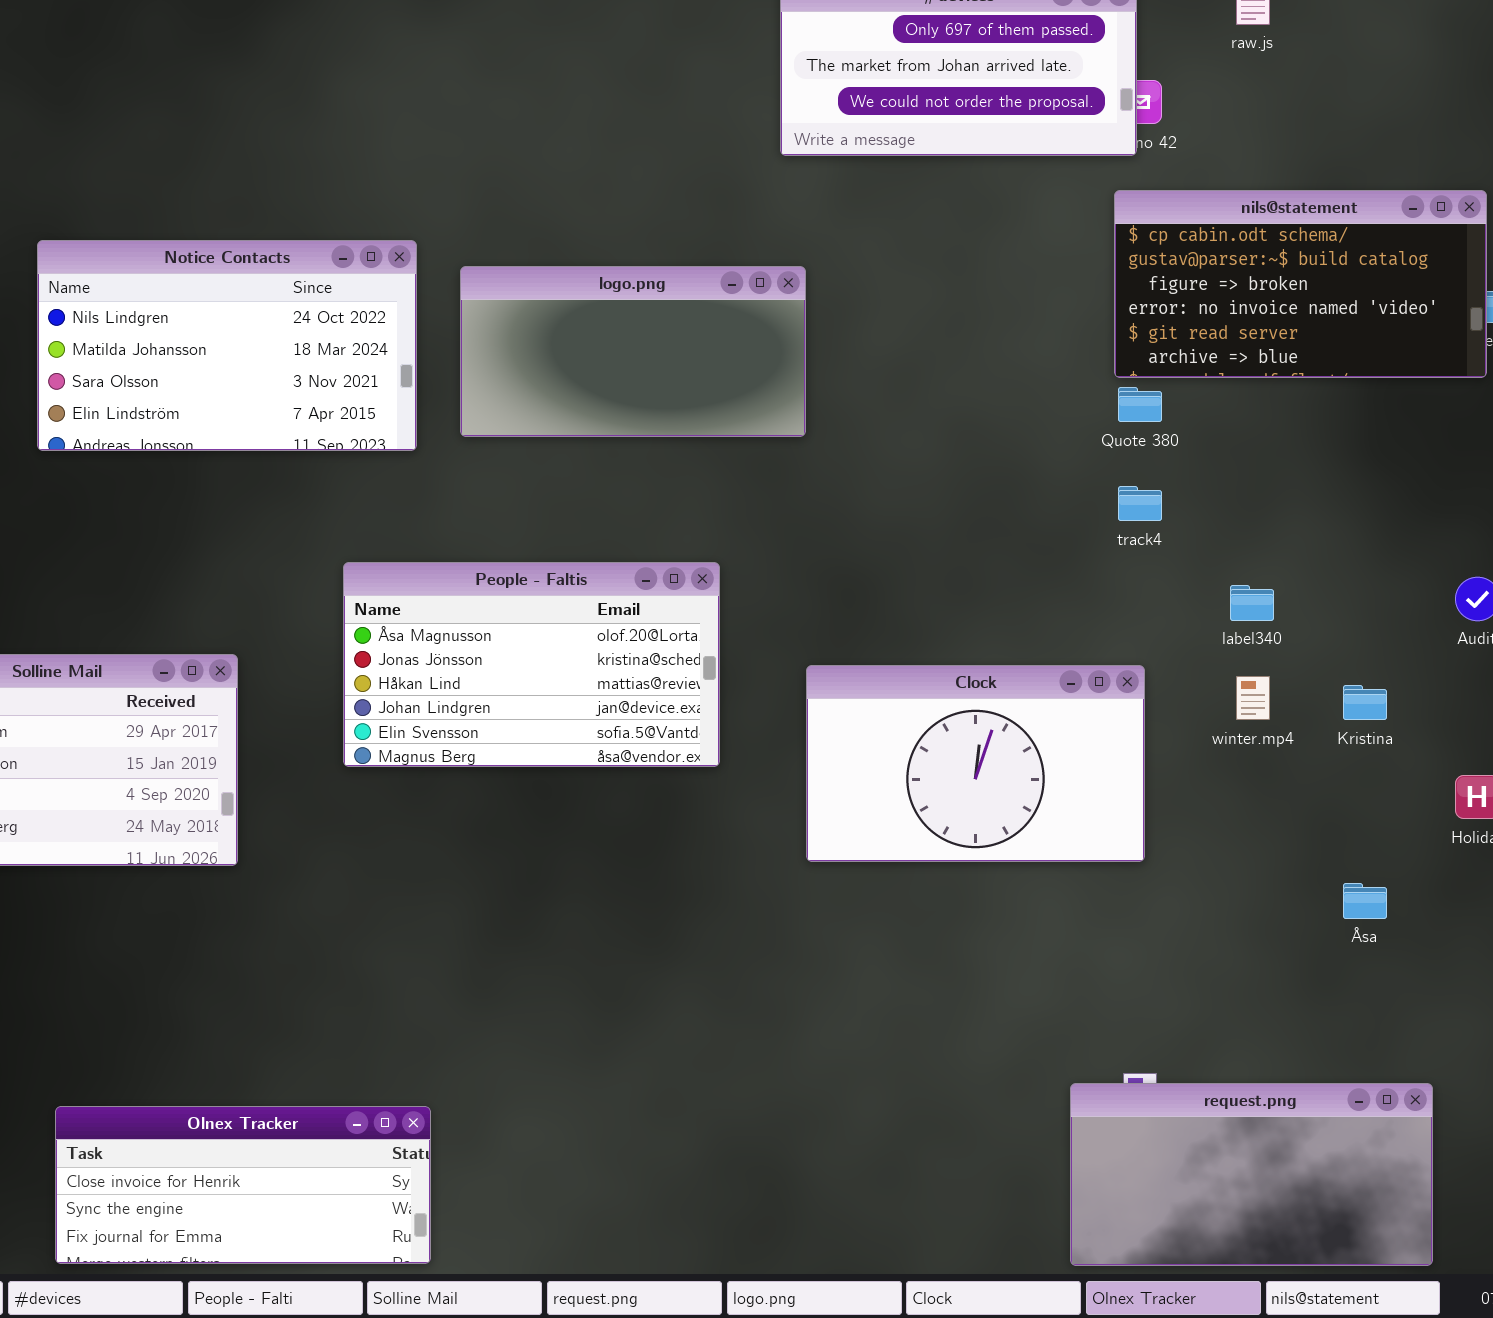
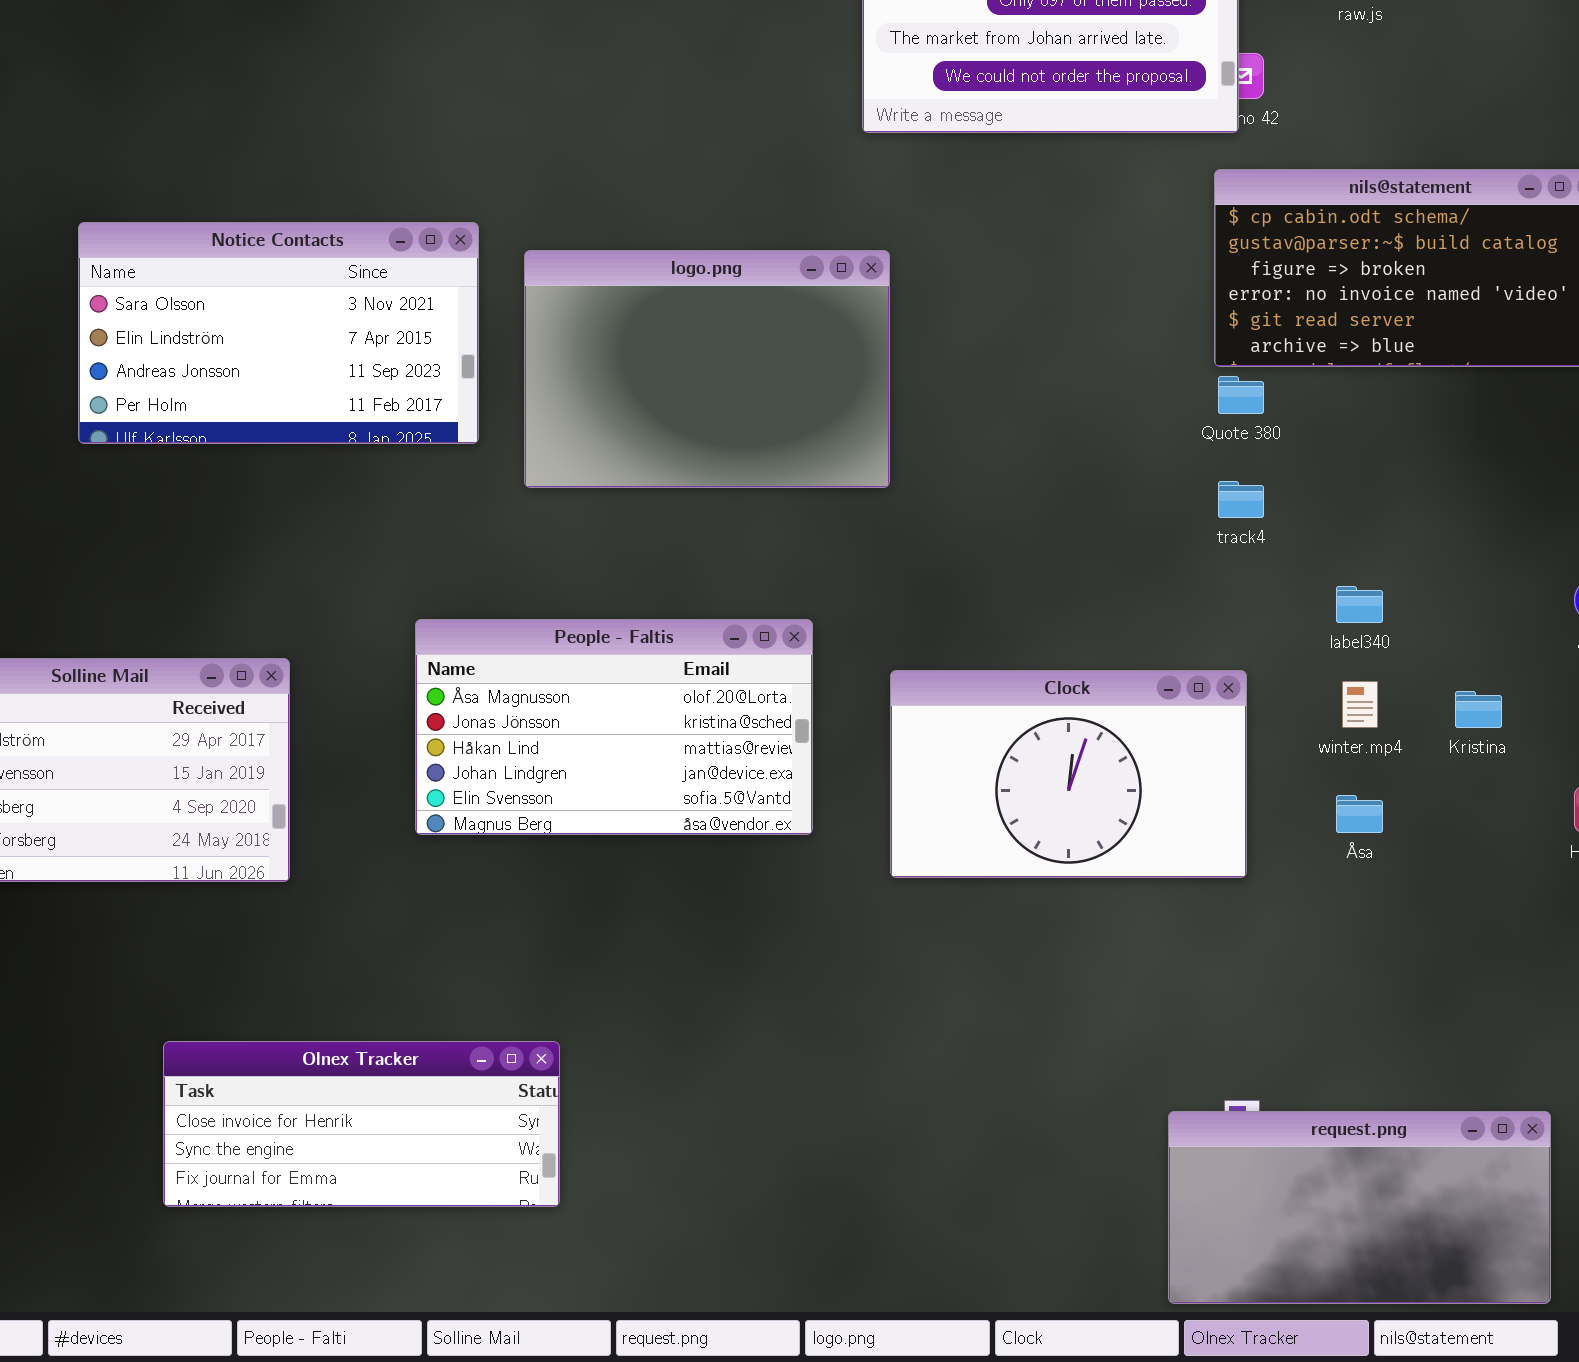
Notice Contacts: [37,240,417,451] -> [78,222,479,444], scrolled down 2 rows
logo.png: [460,266,806,437] -> [524,250,890,488], resized
People - Faltis: [343,562,720,767] -> [415,619,813,835], moved
Åsa: [1343,883,1387,919] -> [1336,795,1383,833], moved
Olnex Tracker: [55,1106,431,1264] -> [163,1041,560,1207], moved

